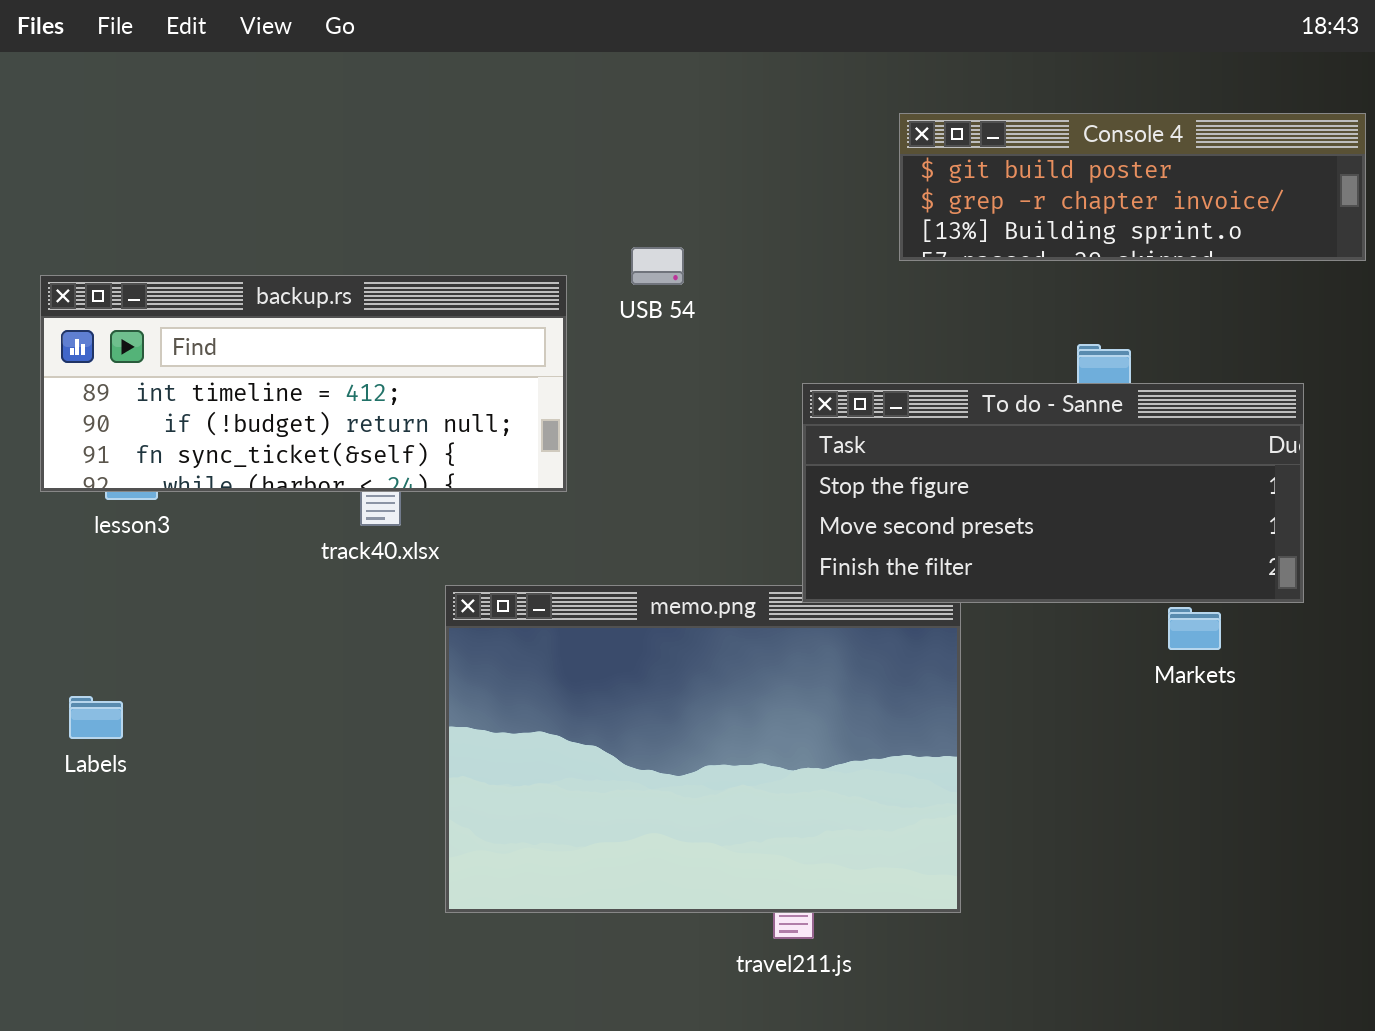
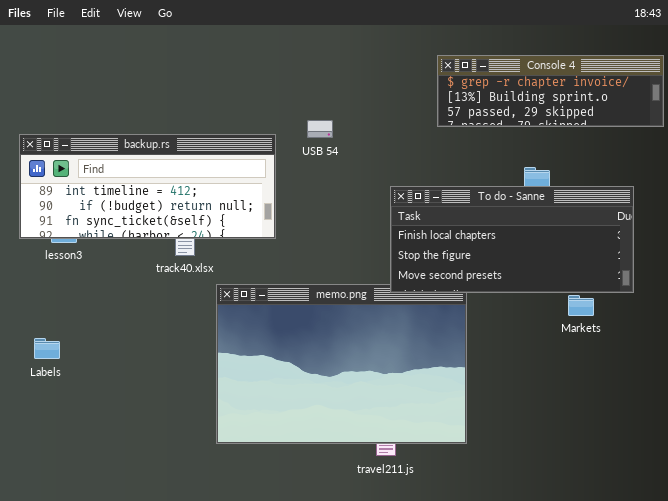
Console 4: [899,113,1366,261] -> [437,55,664,127], scrolled down 1 row
To do - Sanne: [802,383,1304,603] -> [390,186,634,293], scrolled up 1 row

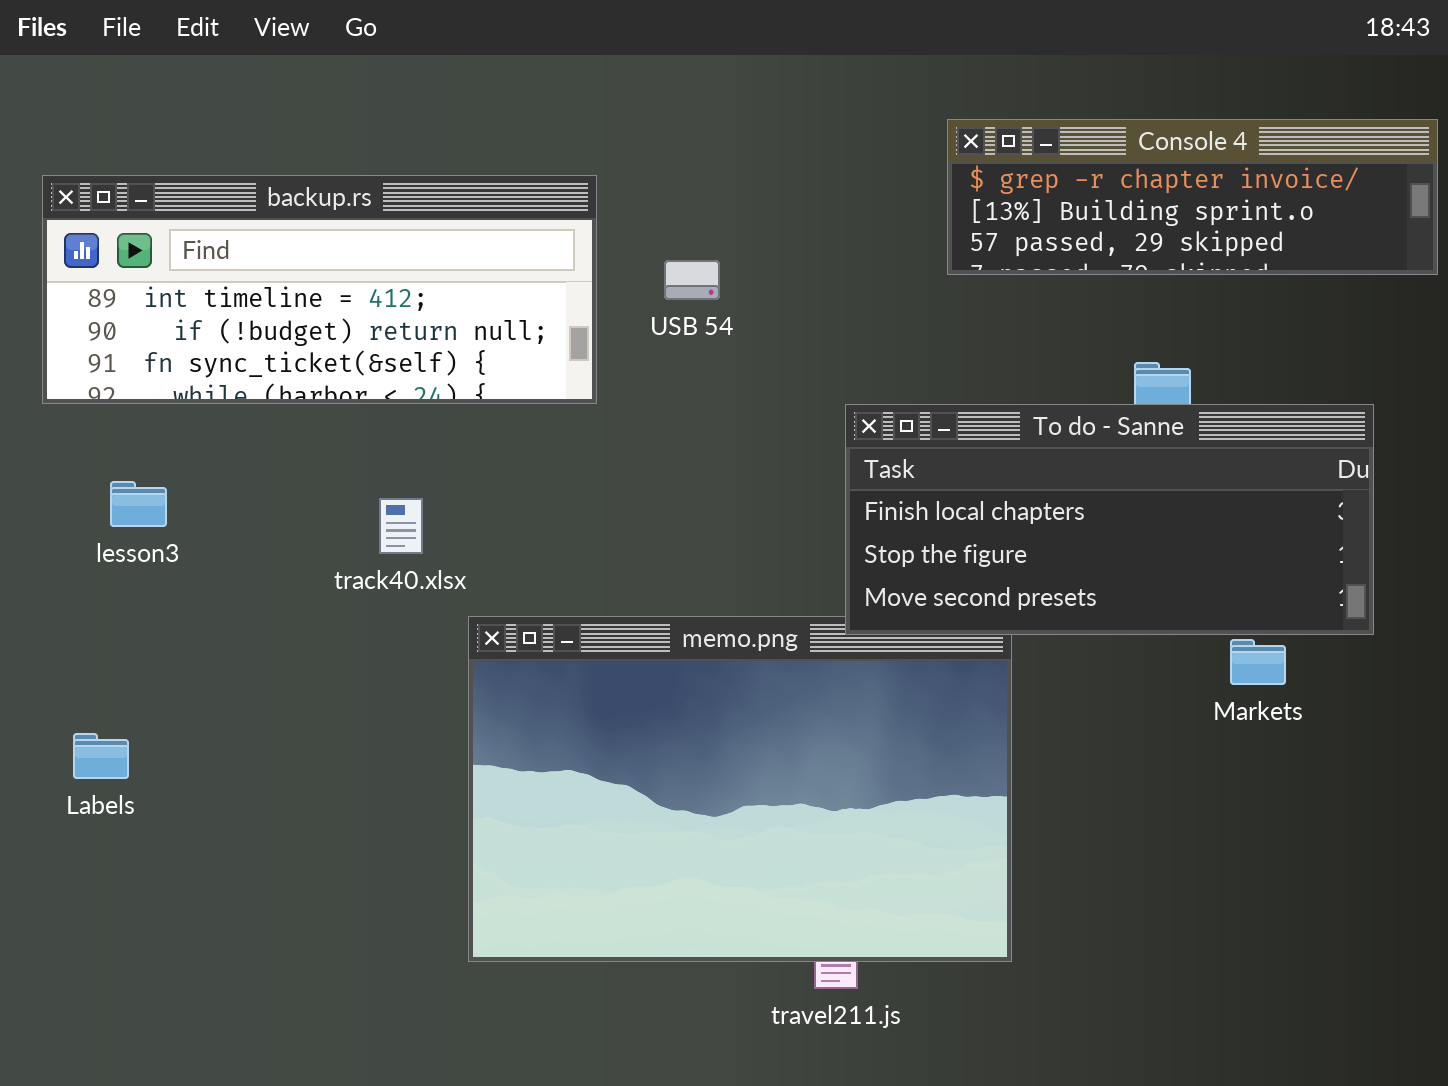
backup.rs: [19,134,276,239] -> [42,175,597,404], moved

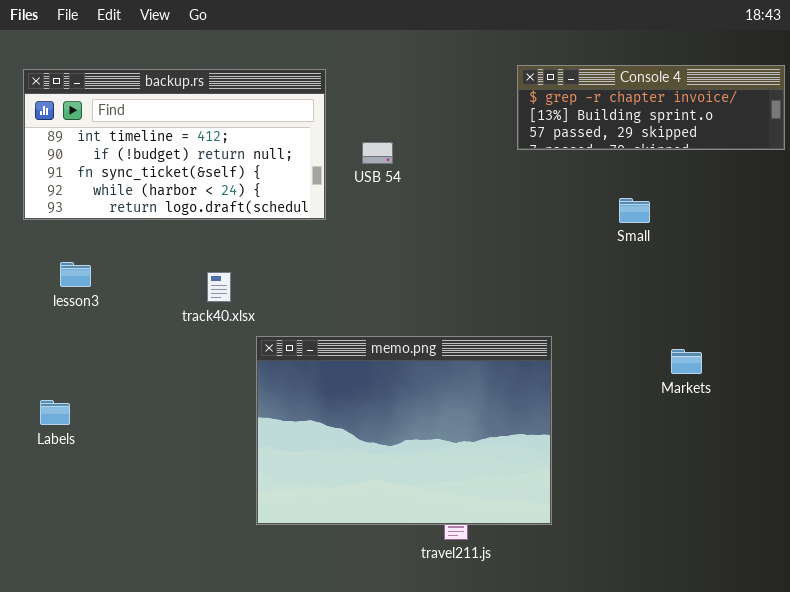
backup.rs: [42,175,597,404] -> [23,69,326,220], resized
To do - Sanne: [845,404,1374,635] -> none, closed

